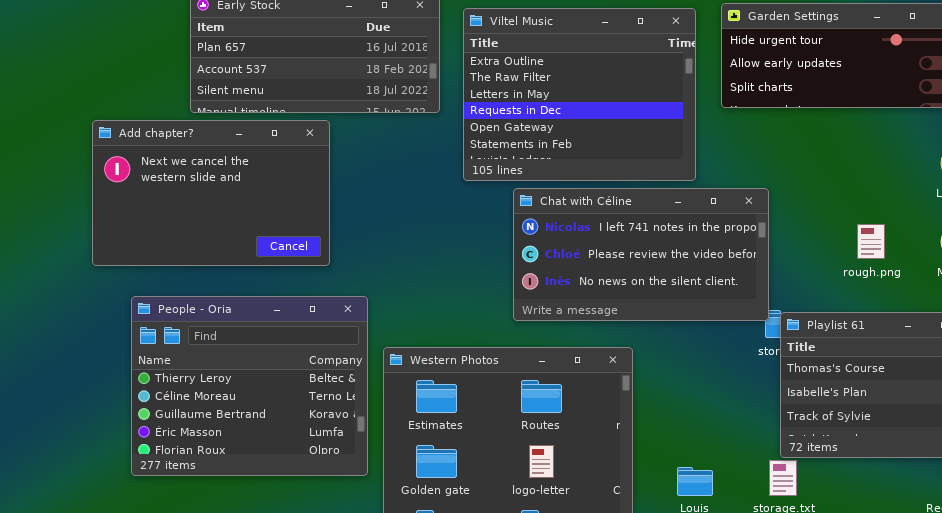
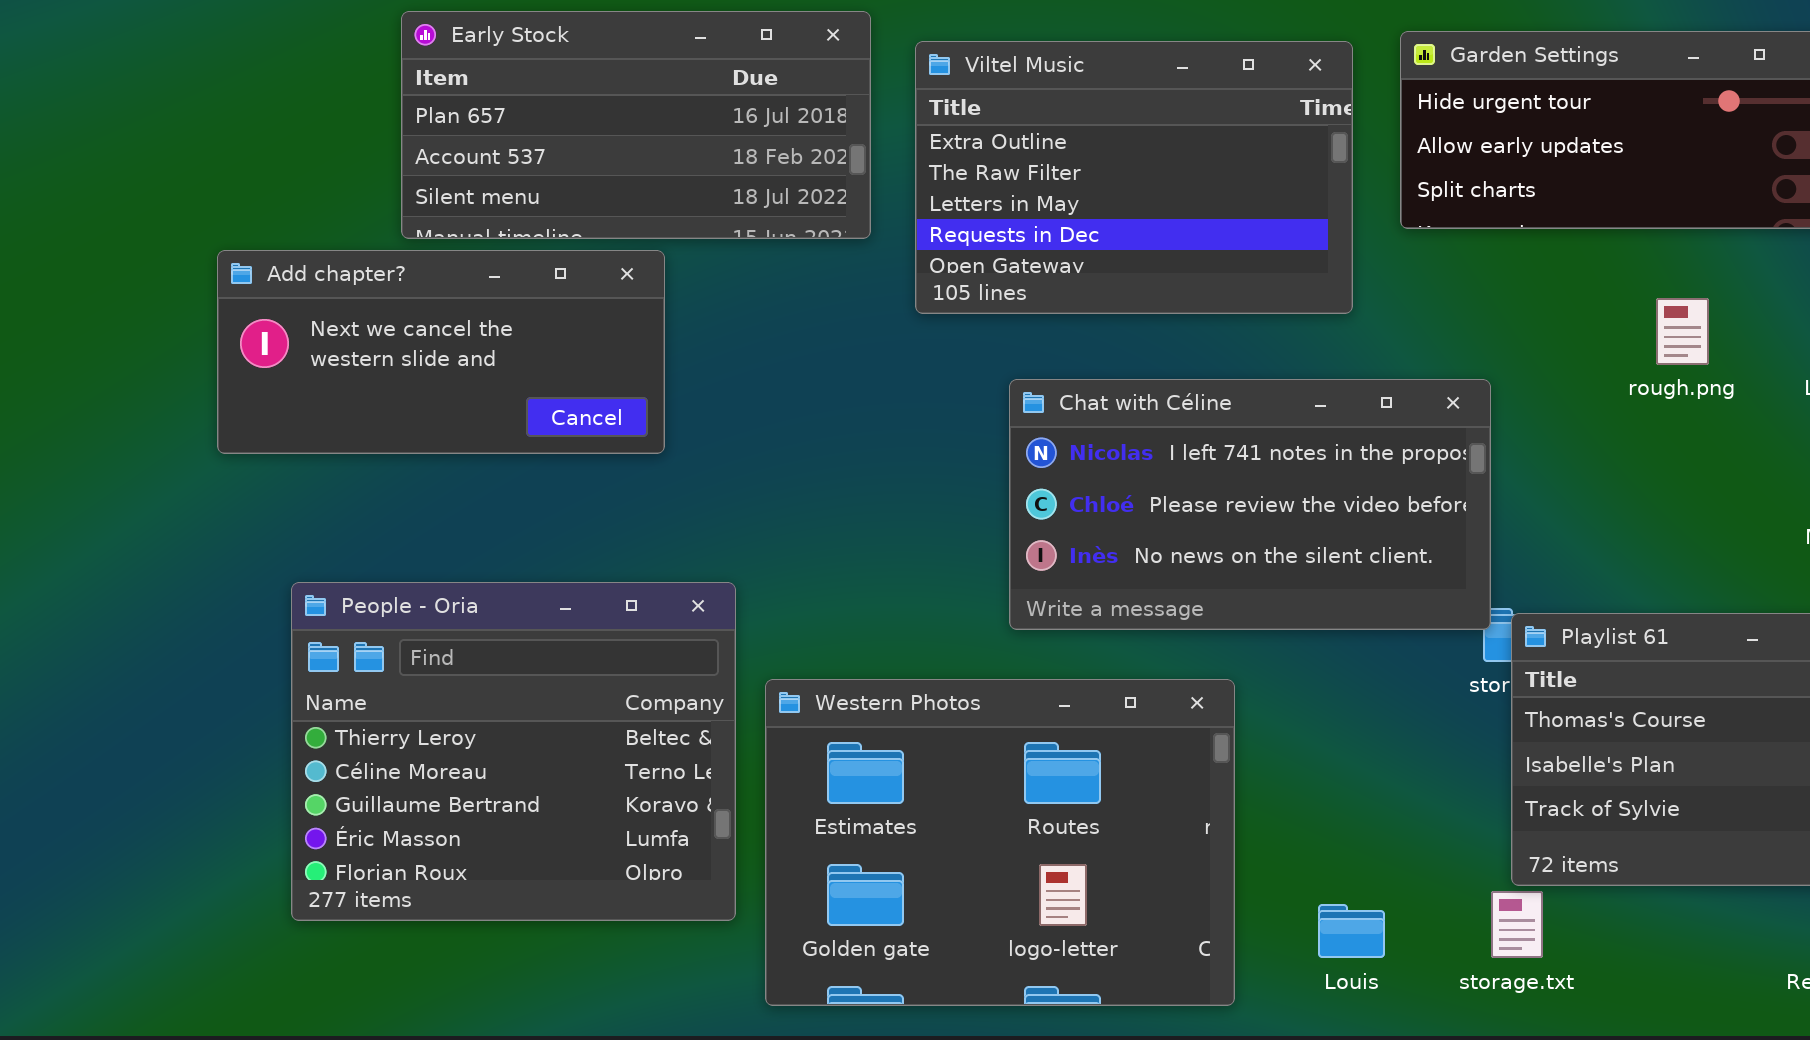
Viltel Music: [463,8,696,181] -> [915,41,1353,314], resized
Add chapter?: [92,120,330,266] -> [217,250,665,454], resized
rough.png: [857,224,885,259] -> [1656,298,1709,365], moved

